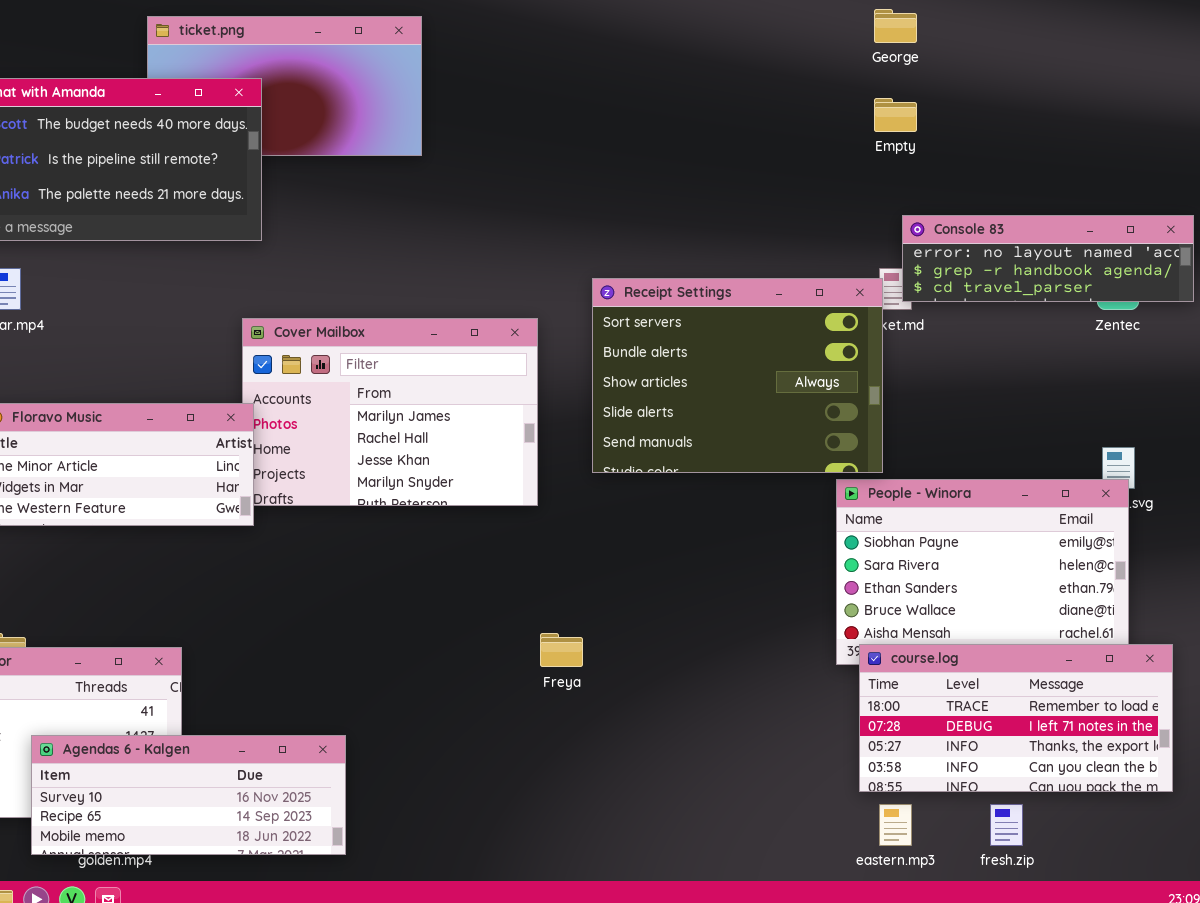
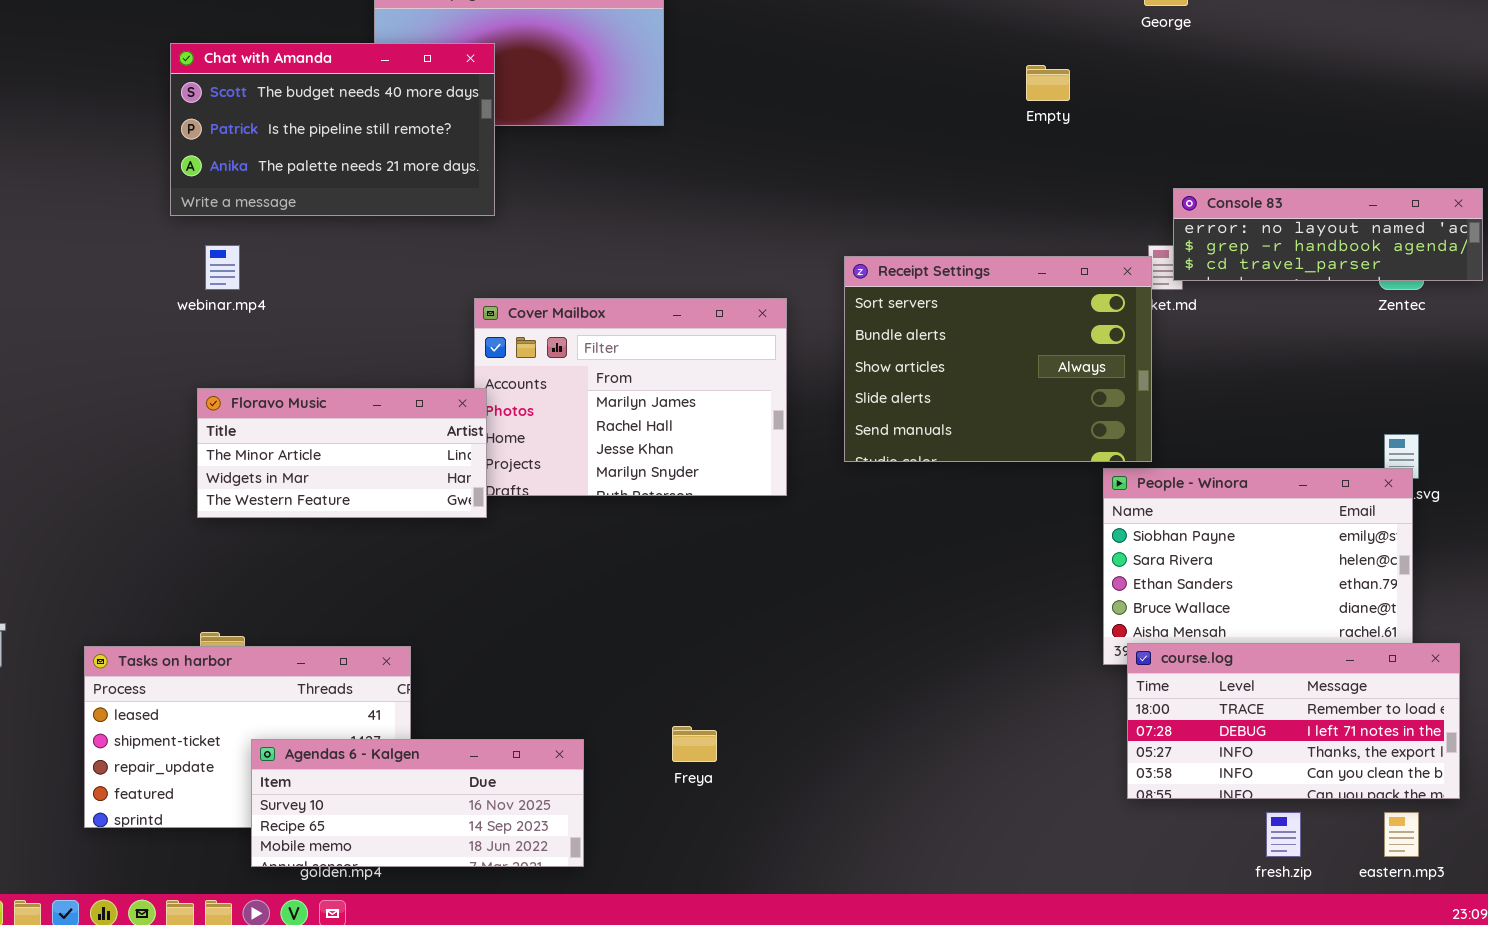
Empty: [874,98,917,132] -> [1026,65,1070,101], moved
Freya: [540,633,583,667] -> [672,726,717,762], moved
eastern.mp3: [879,804,912,846] -> [1384,812,1419,857], moved

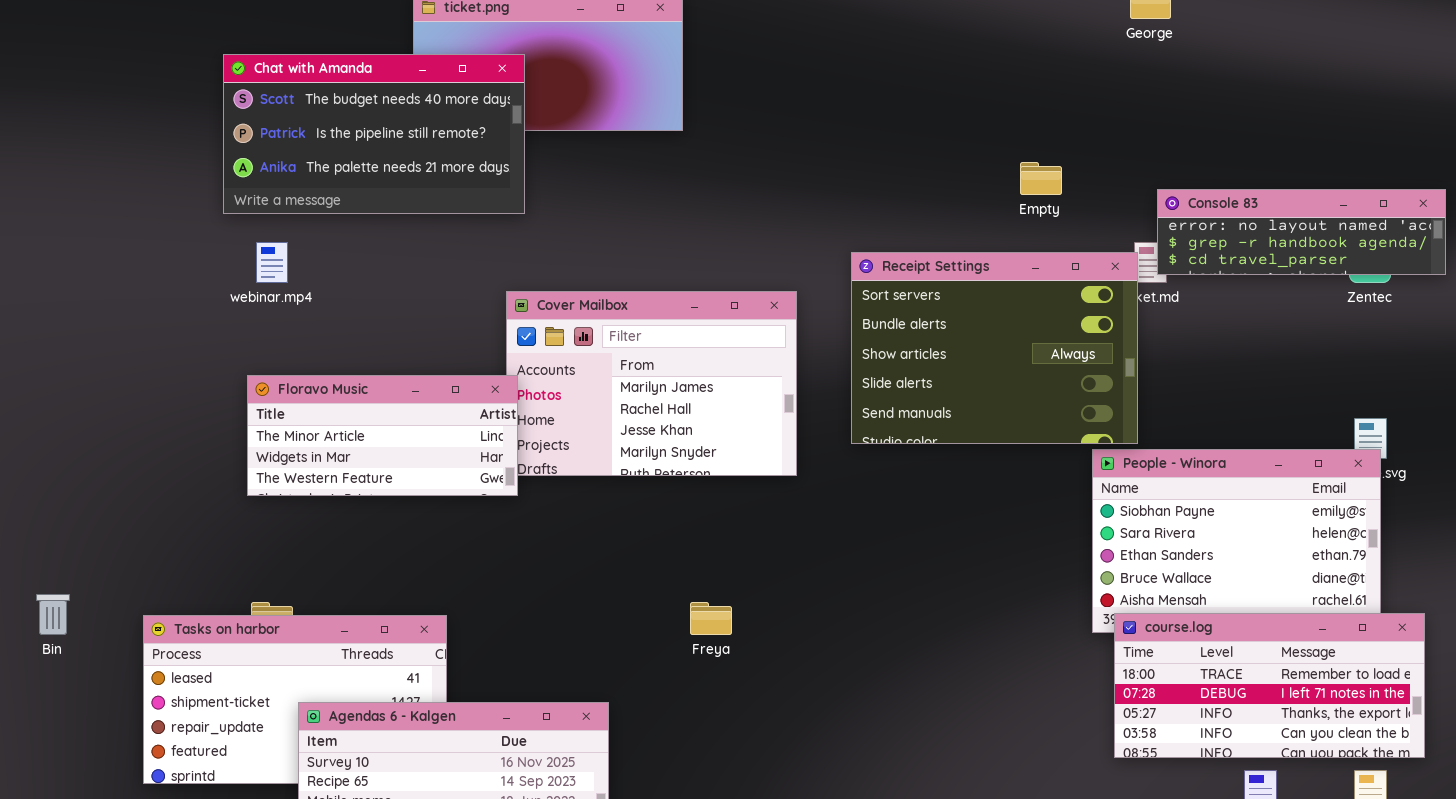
Empty: [1026,65,1070,101] -> [1020,162,1062,195], moved
Freya: [672,726,717,762] -> [690,602,732,635], moved

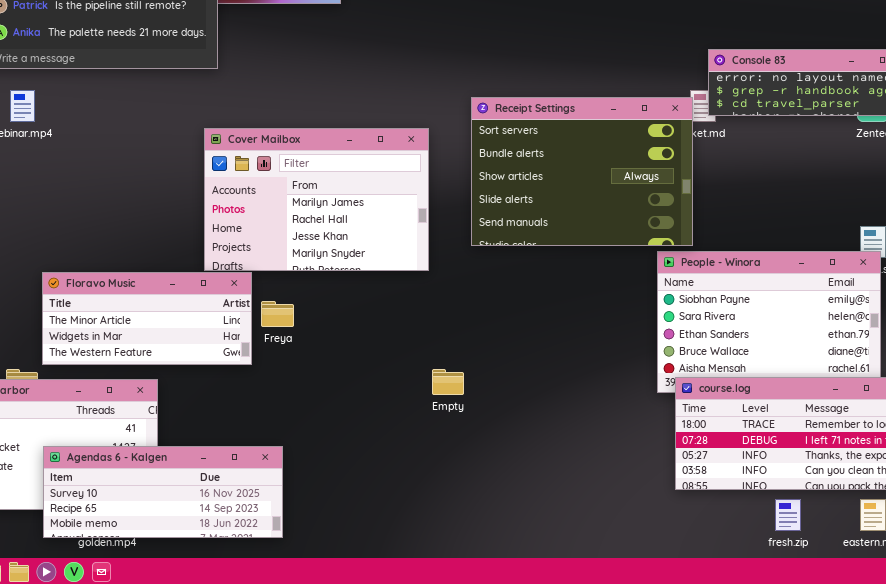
Empty: [1020,162,1062,195] -> [432,369,464,395], moved
Floravo Music: [247,375,518,496] -> [42,272,252,365], moved
Freya: [690,602,732,635] -> [261,301,294,327], moved

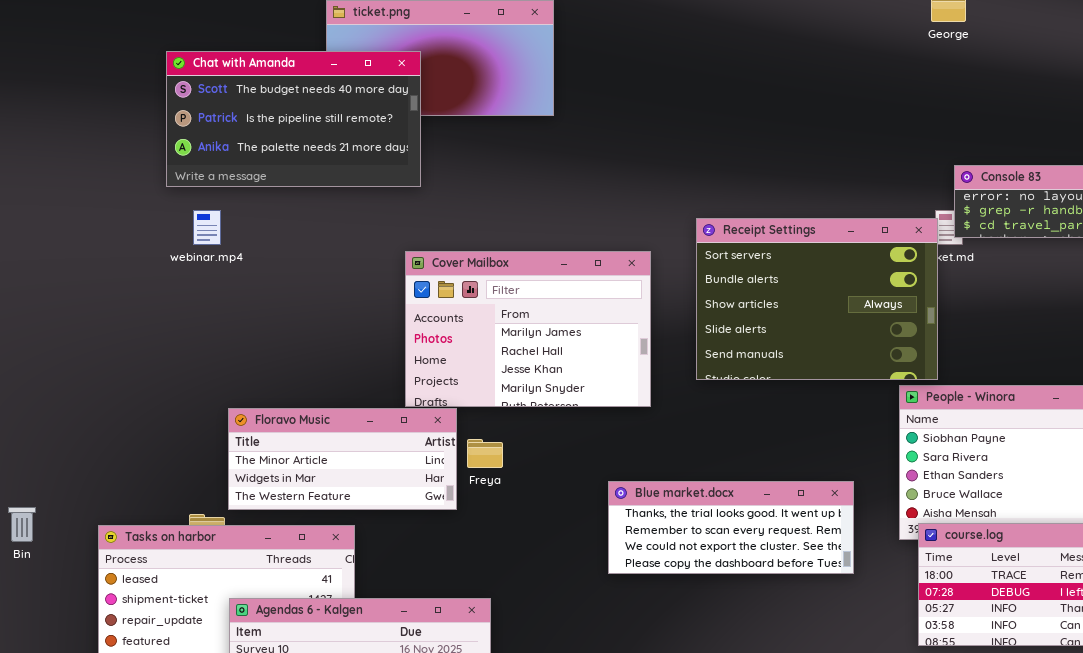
Blue market.docx: none -> [608,481,854,574], opened

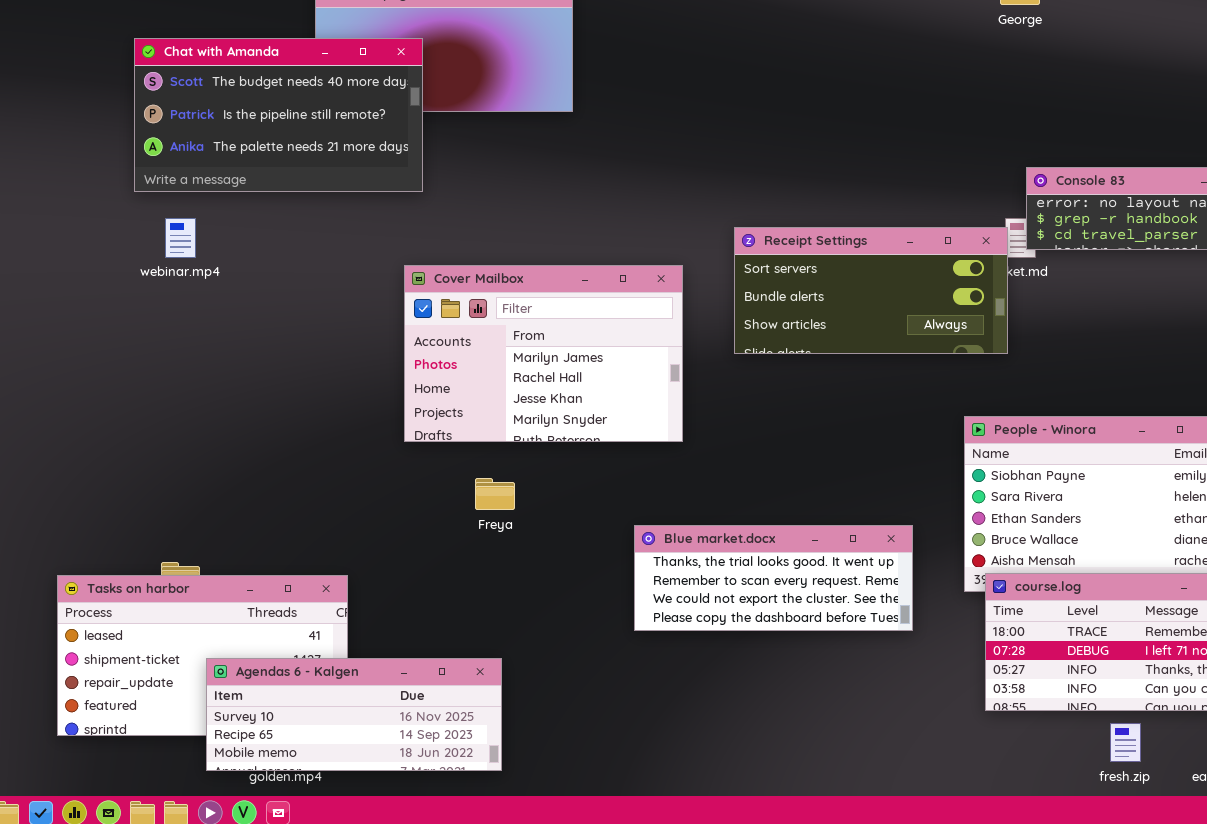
Receipt Settings: [696,218,938,380] -> [734,227,1008,354], resized
Floravo Music: [228,408,457,510] -> none, closed

